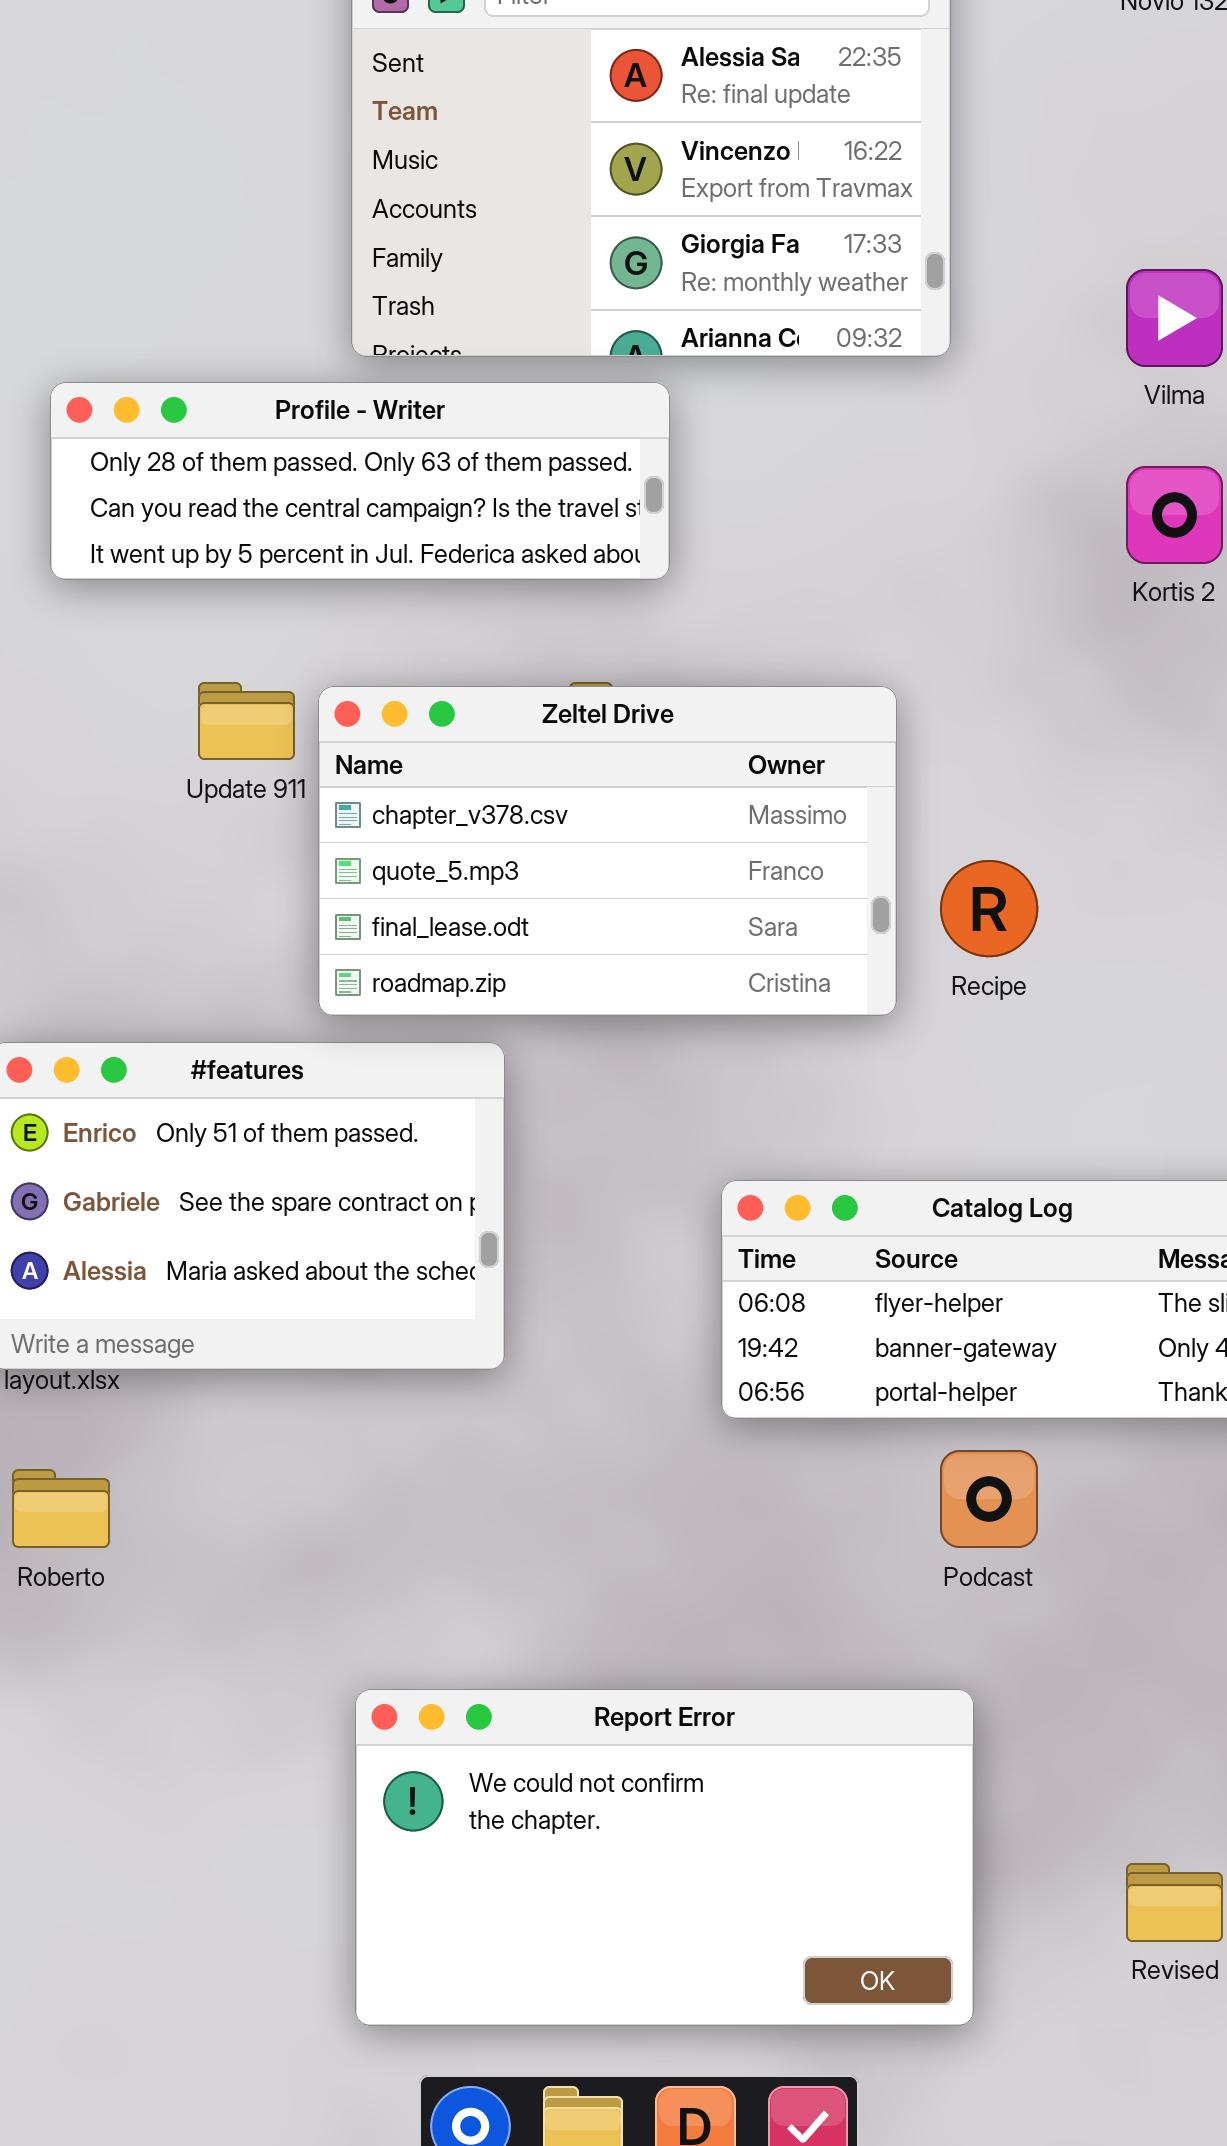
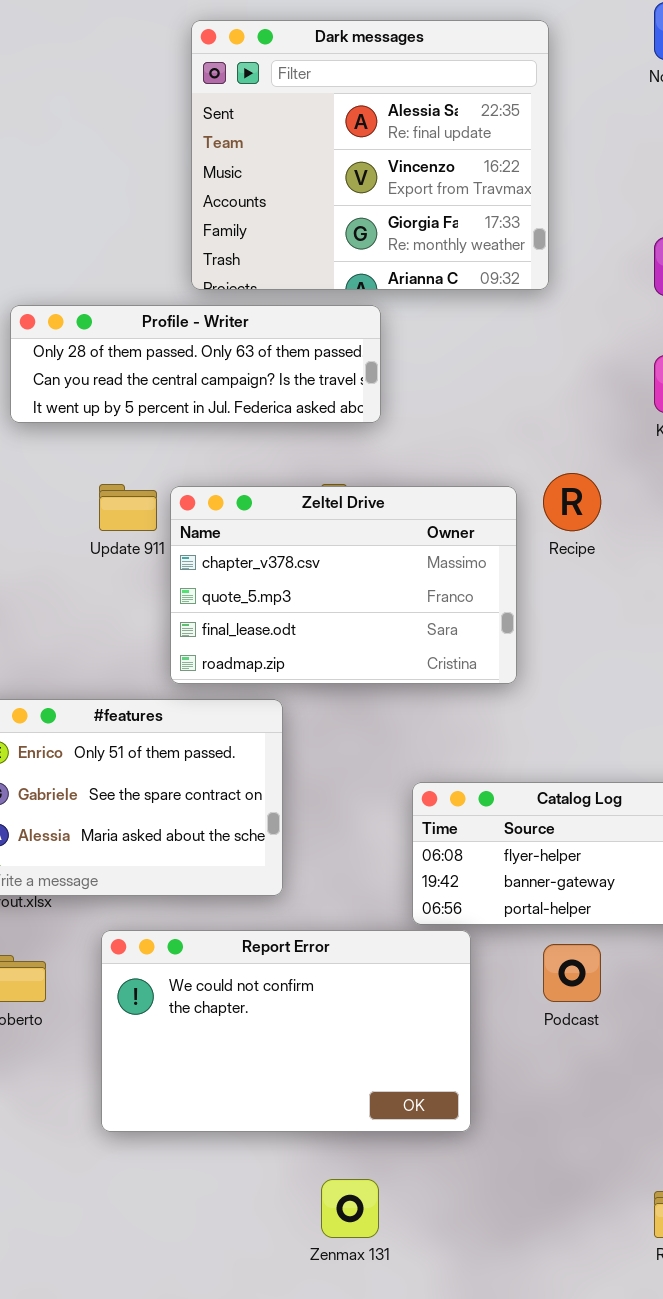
Recipe: [940,860,1038,957] -> [543,473,601,531], moved
Report Error: [355,1689,974,2026] -> [101,930,471,1132], moved

